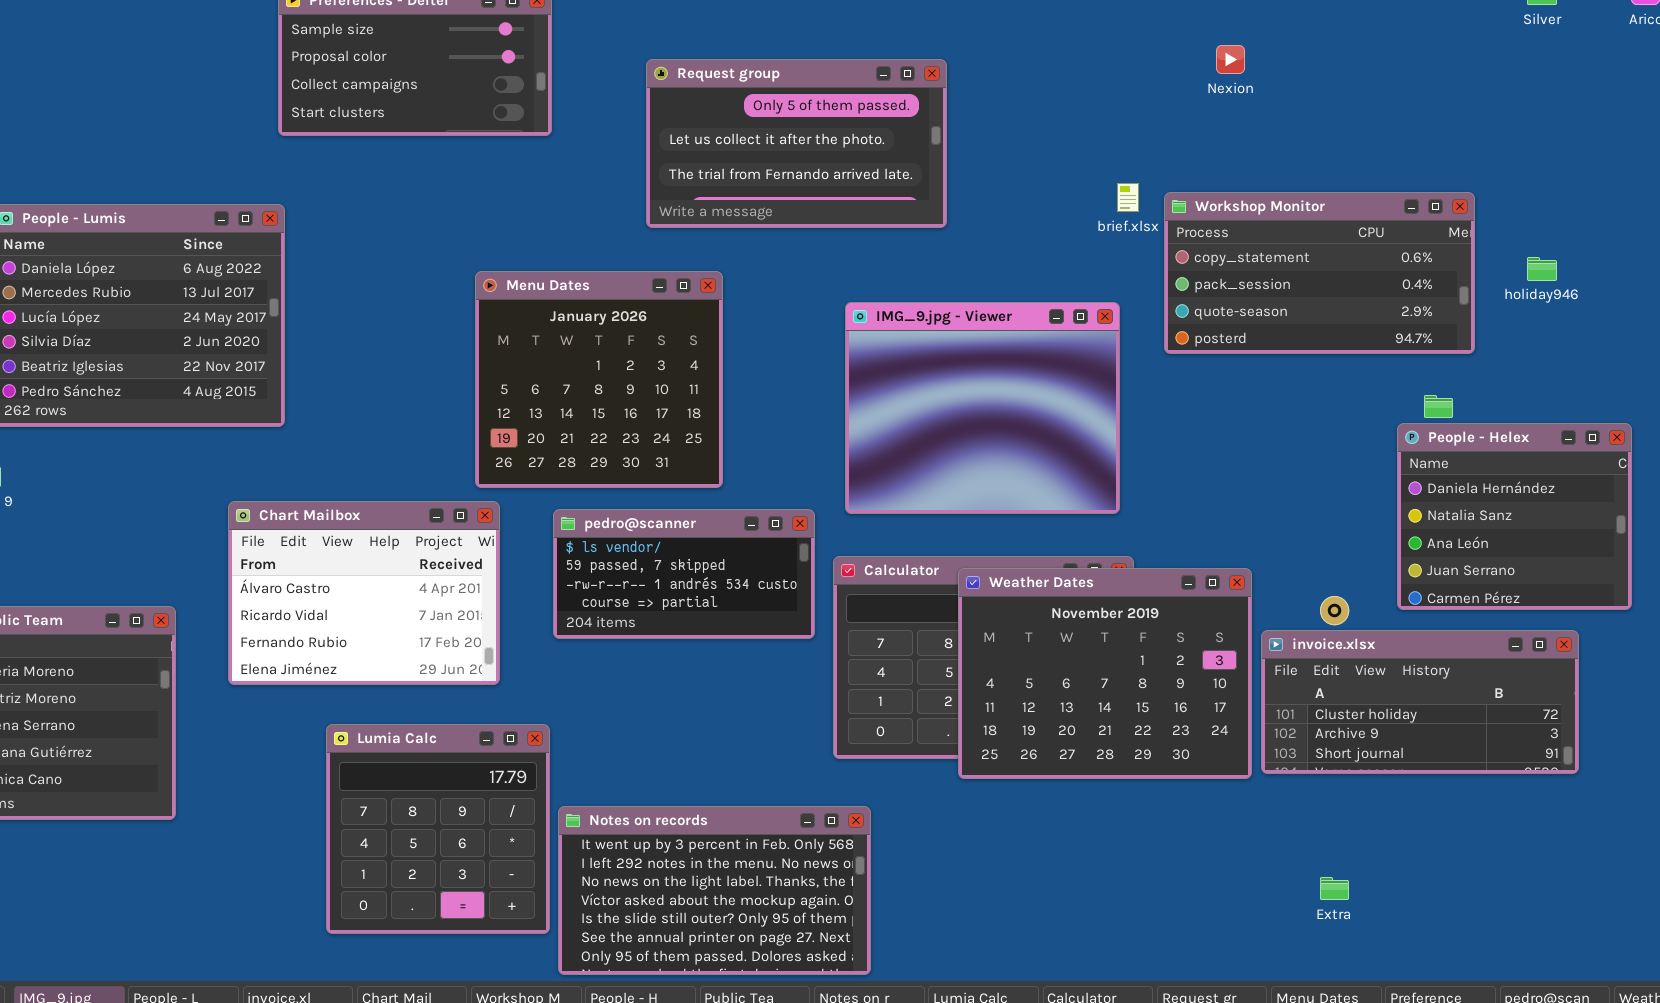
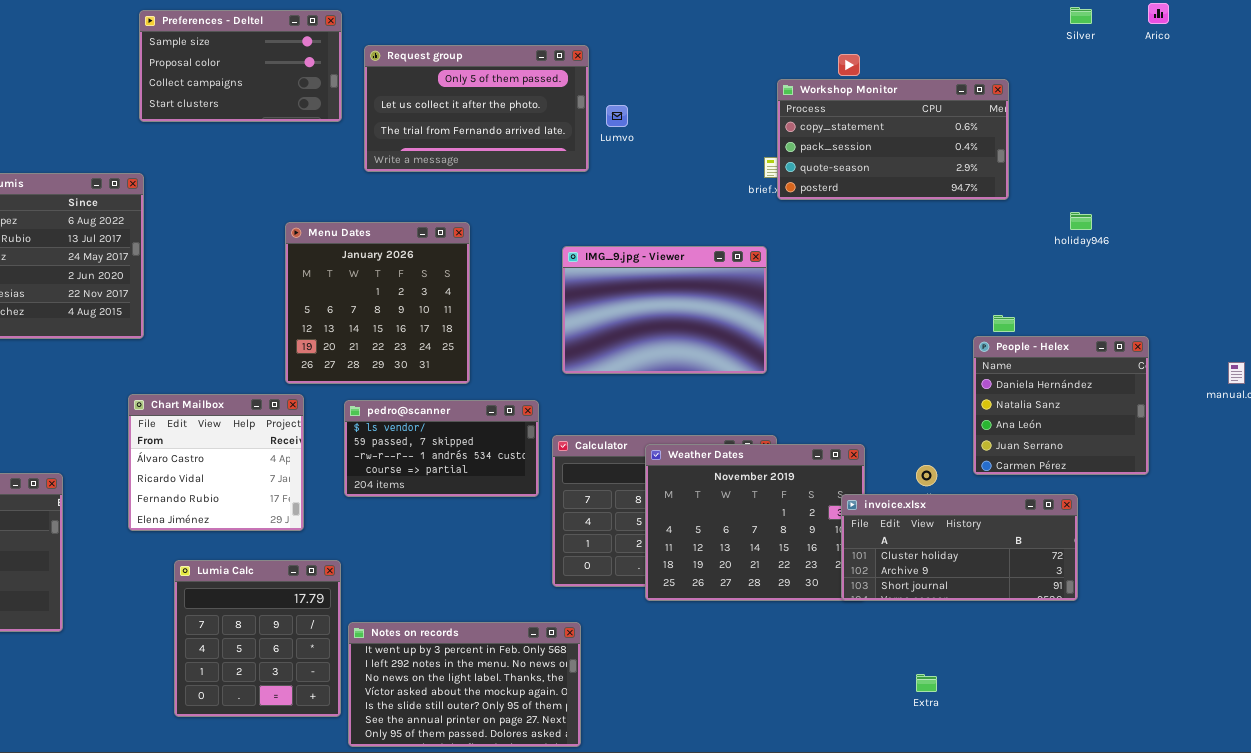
Request group: [646,59,947,228] -> [364,45,589,172], moved
Workshop Monitor: [1164,192,1475,354] -> [777,79,1009,200], moved
IMG_9.jpg - Viewer: [845,302,1120,514] -> [562,246,767,374], resized
Chart Mailbox: [228,501,500,685] -> [128,394,304,531], resized
invoice.xlsx: [1261,630,1579,774] -> [841,494,1078,601], moved

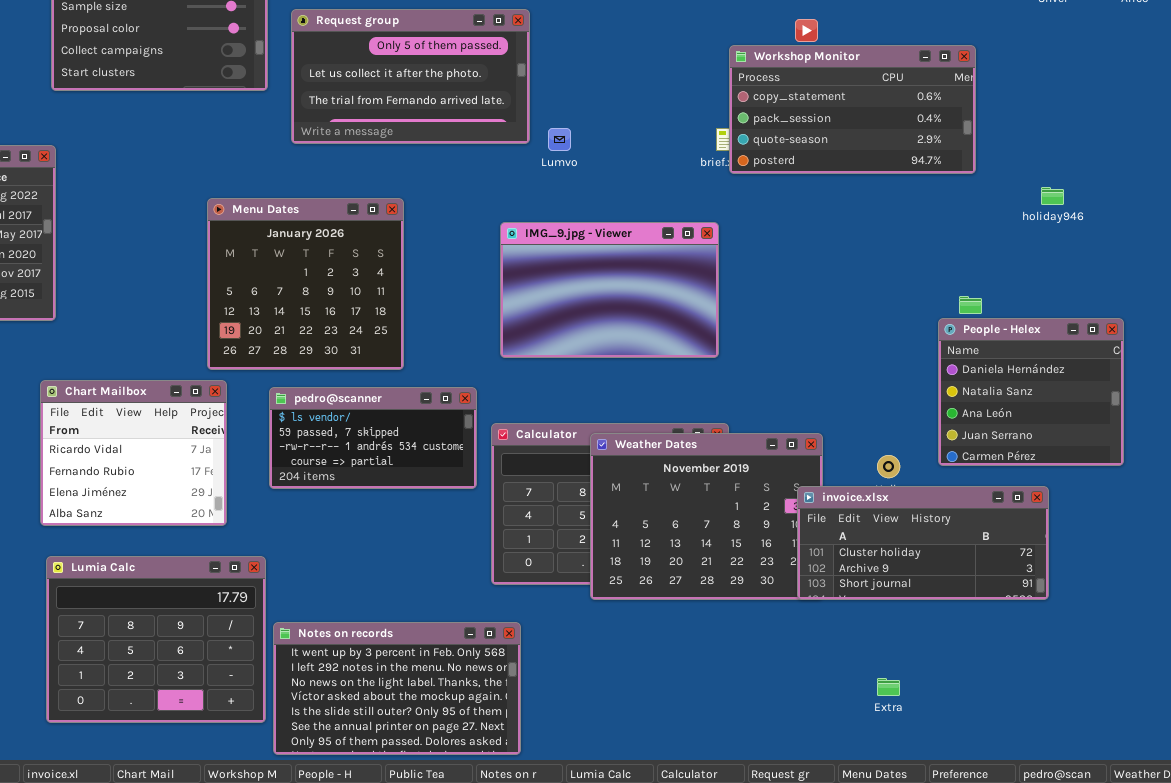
Lumvo: [606,105,628,127] -> [548,128,571,151], moved
Chart Mailbox: [128,394,304,531] -> [40,380,227,526], scrolled down 1 row
Lumia Calc: [174,560,341,717] -> [46,556,266,723], resized

